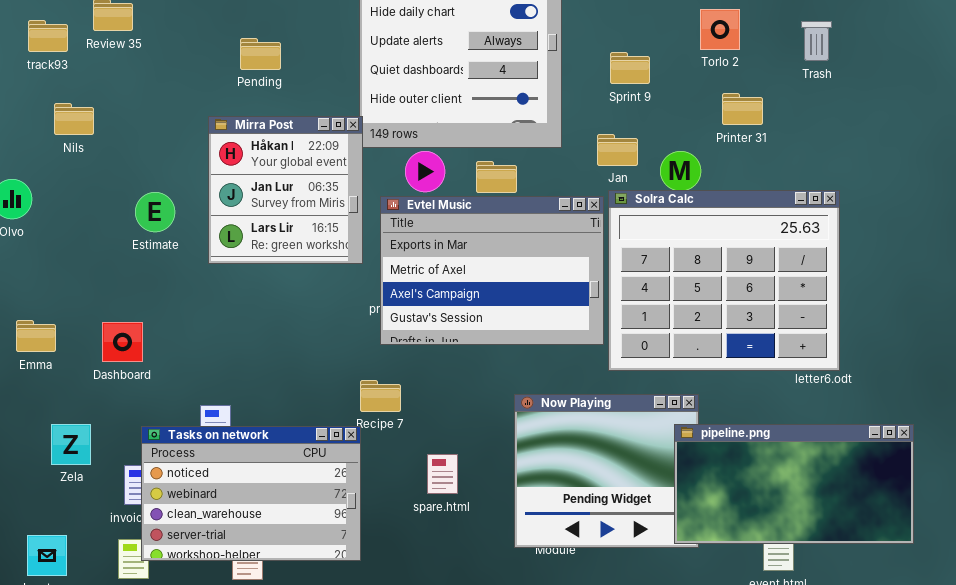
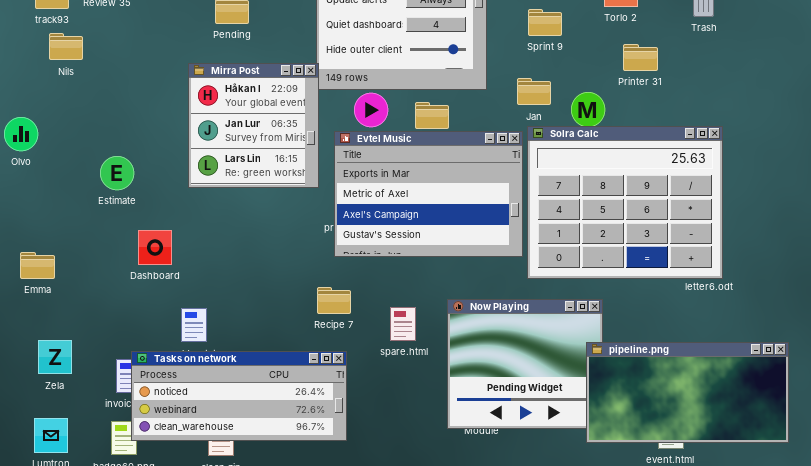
Nils: [54,103,94,135] -> [49,33,83,60], moved
Estimate: [135,192,175,232] -> [100,156,134,190], moved
Emma: [16,320,56,352] -> [20,252,55,279], moved
Dashboard: [102,322,143,362] -> [138,230,172,265], moved
Zela: [51,424,91,465] -> [38,340,72,374], moved
pipeline.png: [674,424,914,544] -> [586,342,789,443], moved
Tasks on network: [141,426,361,561] -> [131,351,347,441], resized
spare.html: [427,454,458,494] -> [390,307,416,341], moved

